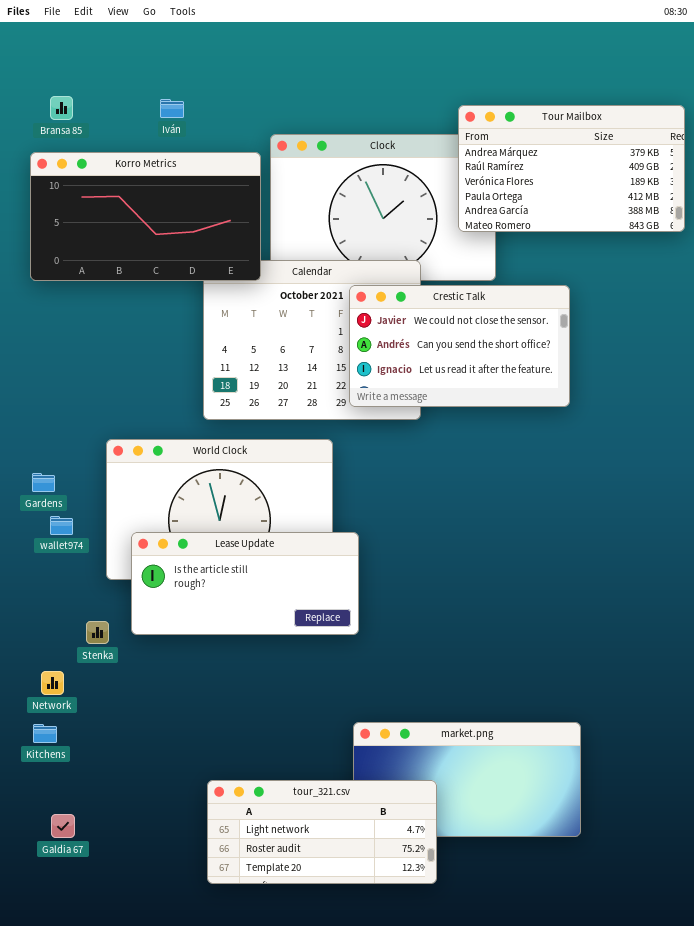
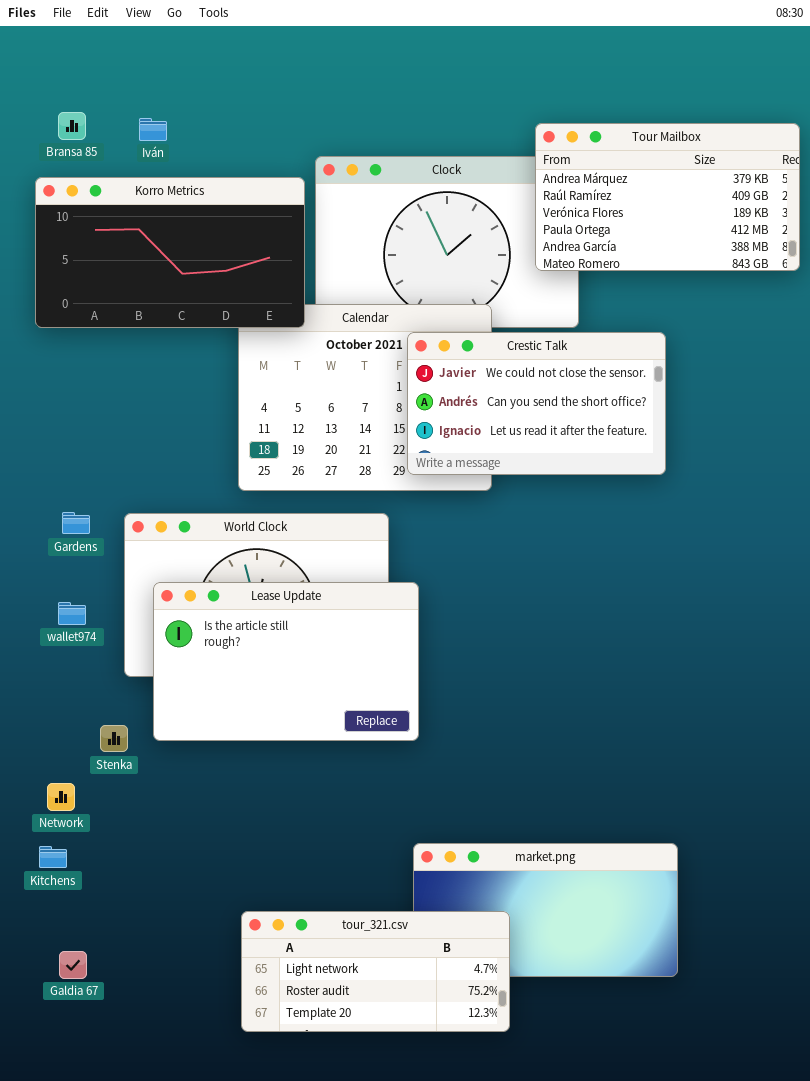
Iván: [160,99,184,118] -> [139,118,167,141], moved
Gardens: [32,473,55,492] -> [62,512,90,534], moved
Lease Update: [131,532,359,635] -> [153,582,419,741], resized

